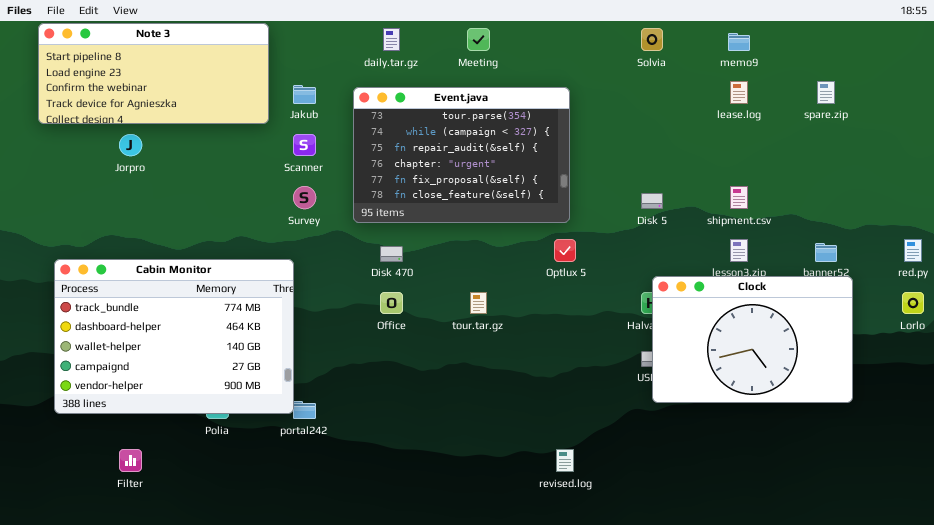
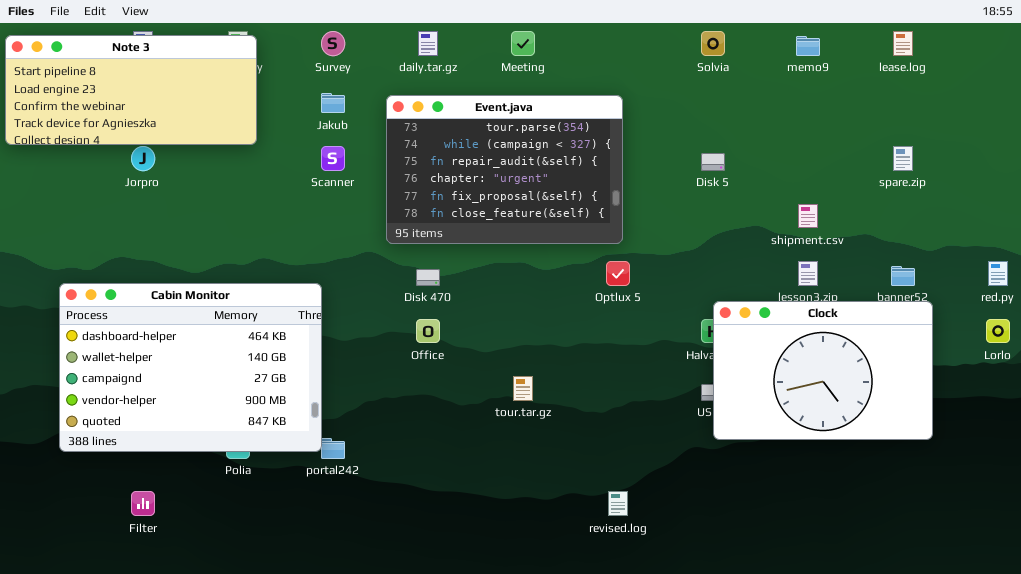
Note 3: [38,23,269,124] -> [5,35,257,145], moved
lease.log: [730,81,748,104] -> [893,31,913,56], moved
spare.zip: [817,81,835,104] -> [893,146,913,171], moved
Survey: [293,186,316,209] -> [321,31,345,56], moved
Disk 5: [641,193,663,209] -> [701,153,725,171], moved
Cabin Monitor: [54,259,294,414] -> [59,283,322,452], scrolled down 1 row
tour.tar.gz: [470,292,487,314] -> [513,376,533,401], moved

